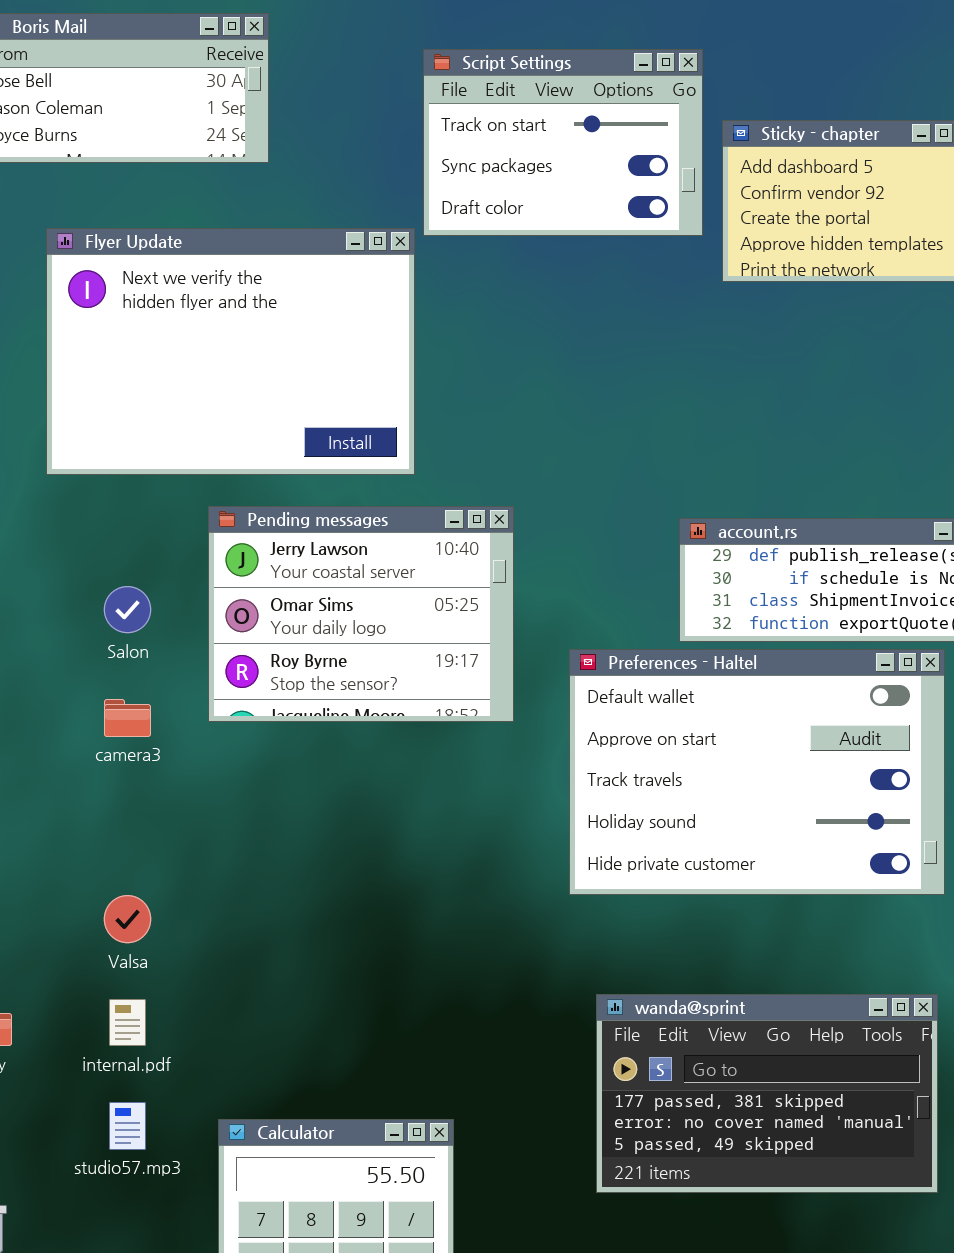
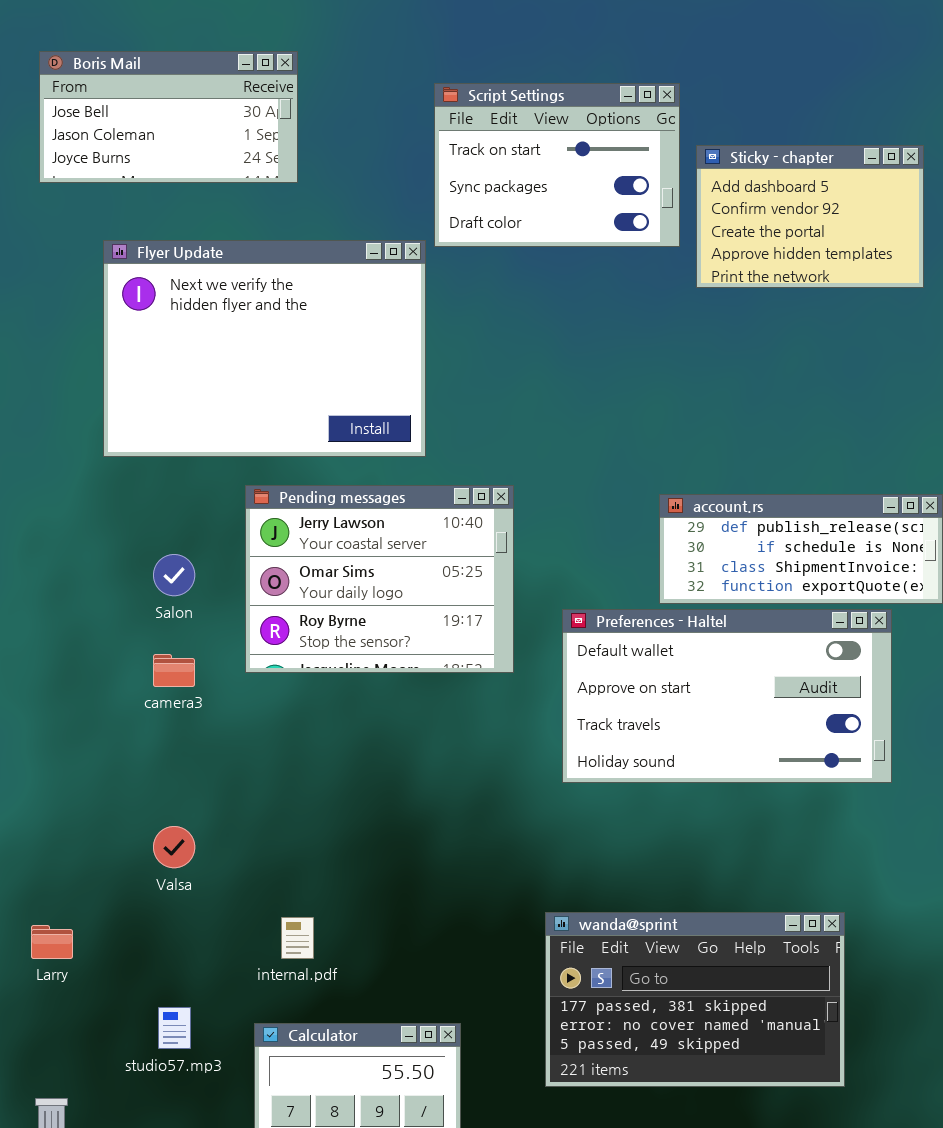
Preferences - Haltel: [569,649,945,895] -> [562,609,892,783], resized
wanda@sprint: [596,994,938,1193] -> [545,912,845,1087], moved
internal.pdf: [109,999,146,1046] -> [281,917,314,959], moved

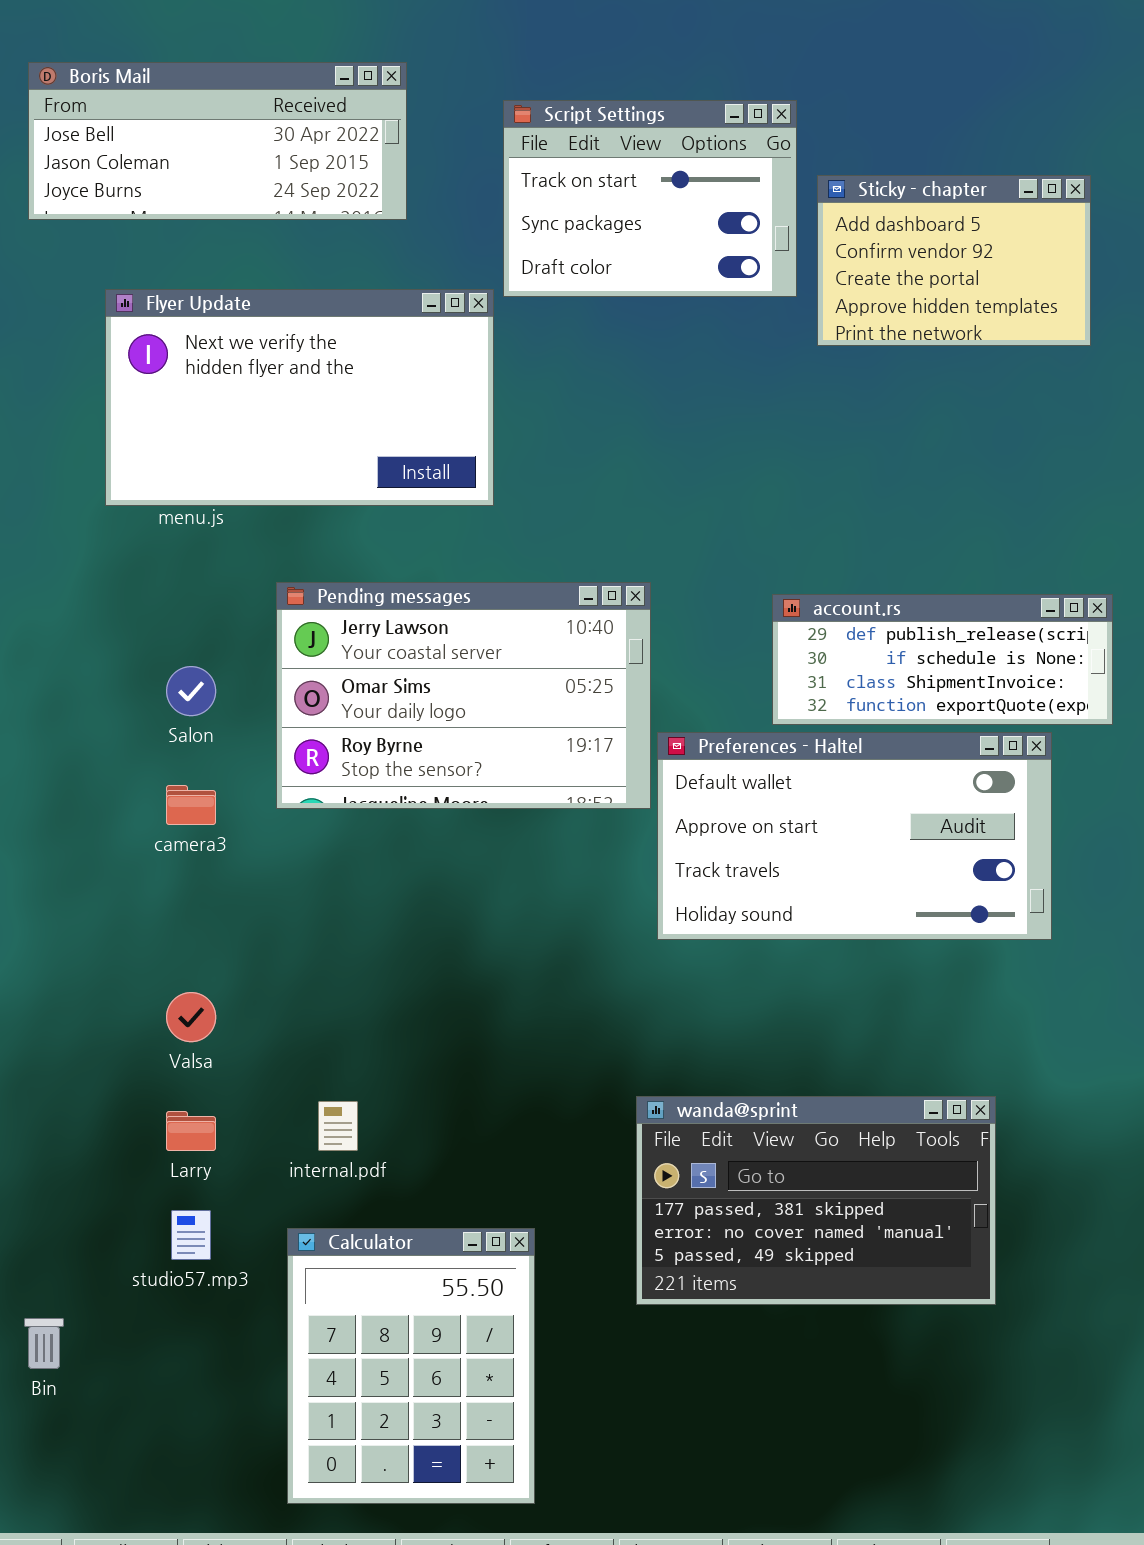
Boris Mail: [39,51,298,183] -> [28,62,407,220], resized
Flyer Update: [103,240,426,457] -> [105,289,494,506], resized
Pending messages: [245,485,514,673] -> [276,582,651,809], resized
Larry: [31,925,73,959] -> [166,1111,216,1151], moved

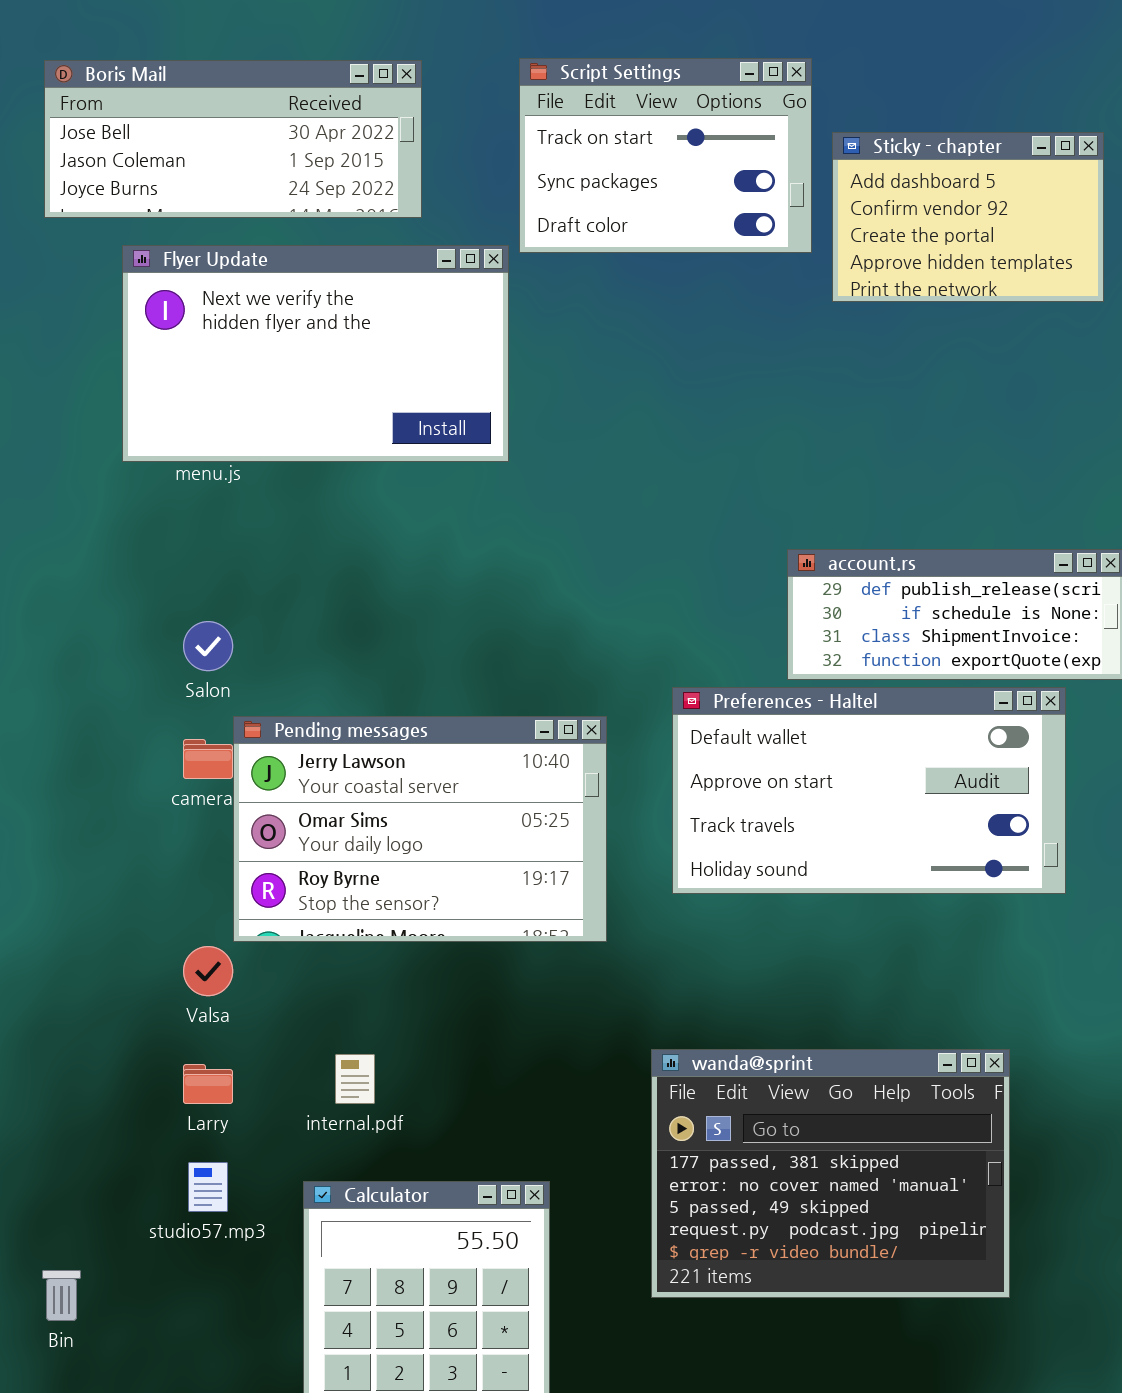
Boris Mail: [28,62,407,220] -> [44,60,422,218], moved
Pending messages: [276,582,651,809] -> [233,716,607,942], moved
wanda@sprint: [636,1096,996,1305] -> [651,1049,1010,1298], resized

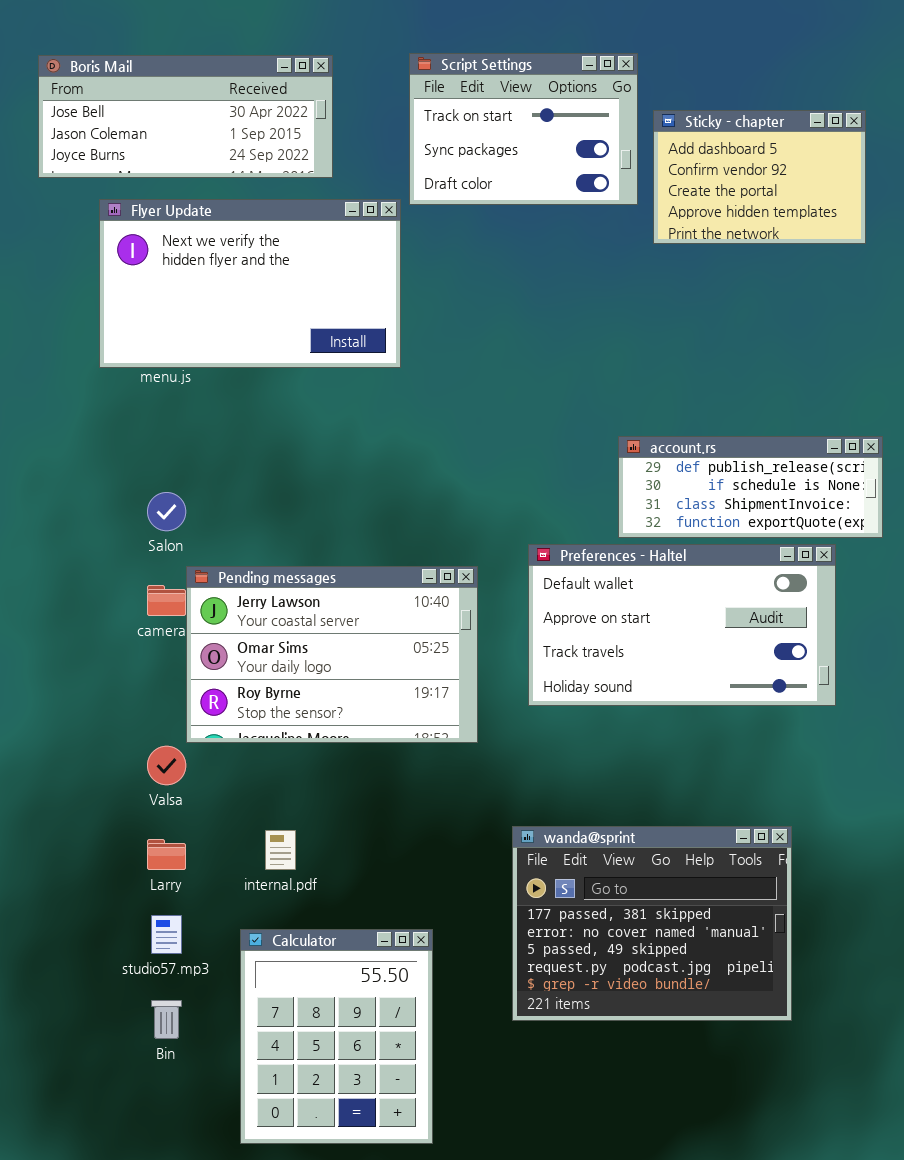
Bin: [42,1270,81,1321] -> [151,1000,182,1039], moved

